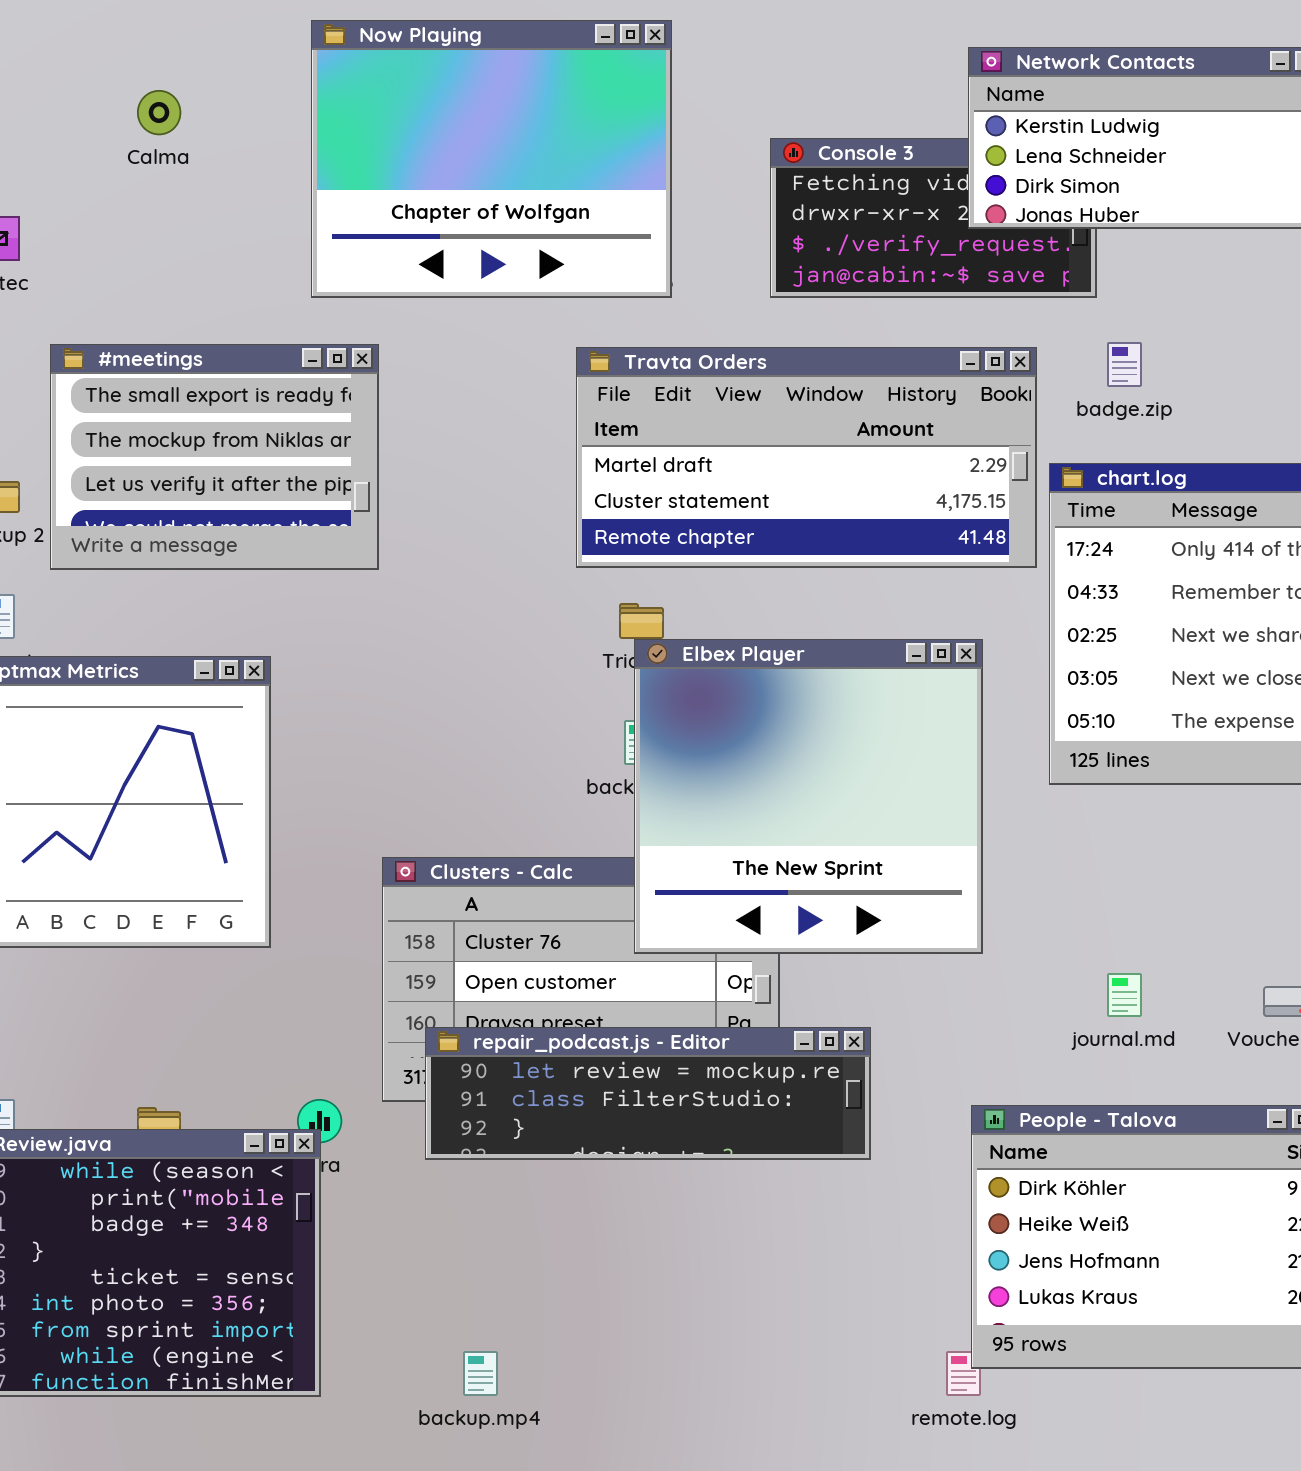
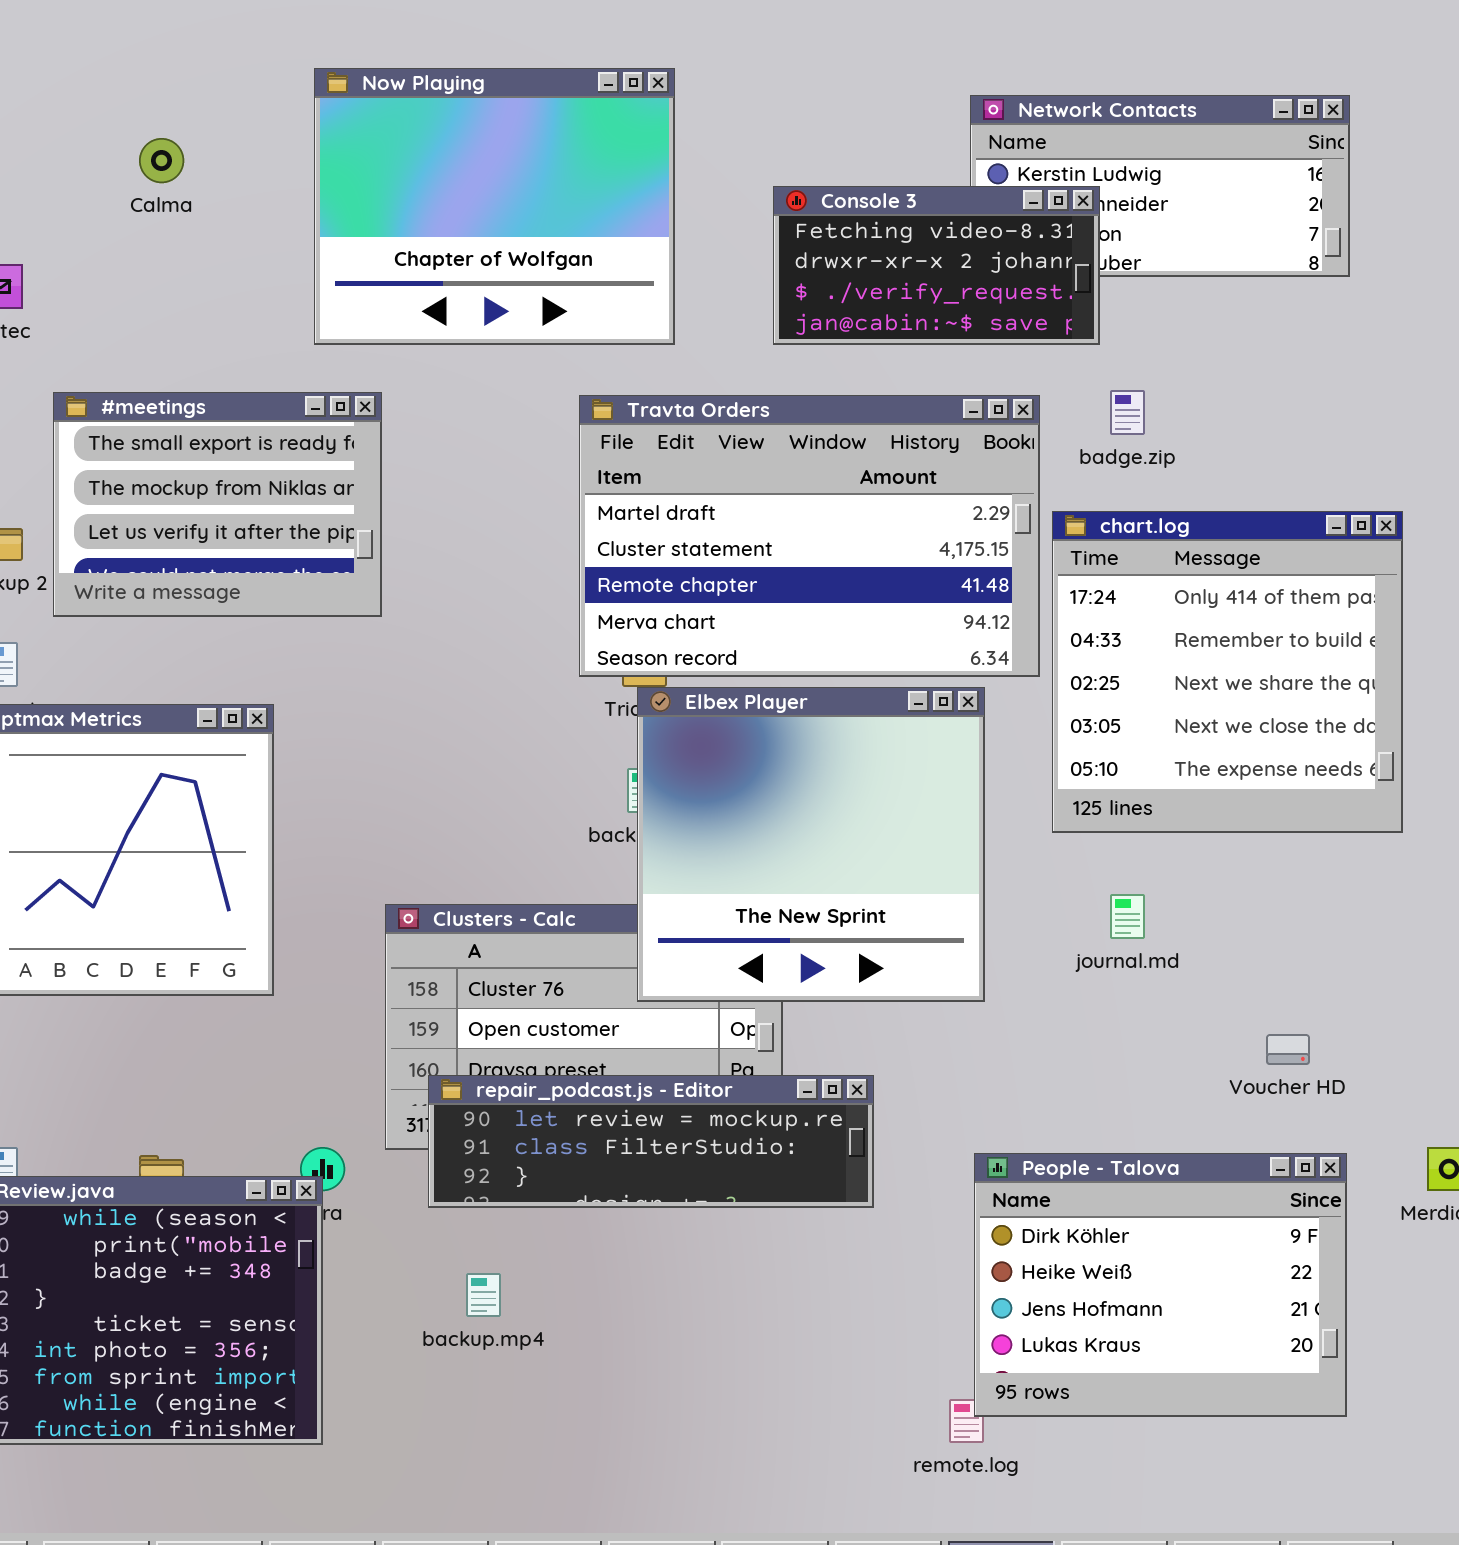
Console 3: [770,138,1097,298] -> [773,186,1100,345], raised
Travta Orders: [576,347,1037,568] -> [579,395,1040,677], resized
journal.md: [1107,973,1142,1017] -> [1110,894,1145,939], moved
backup.mp4: [463,1351,498,1396] -> [466,1273,501,1317], moved

